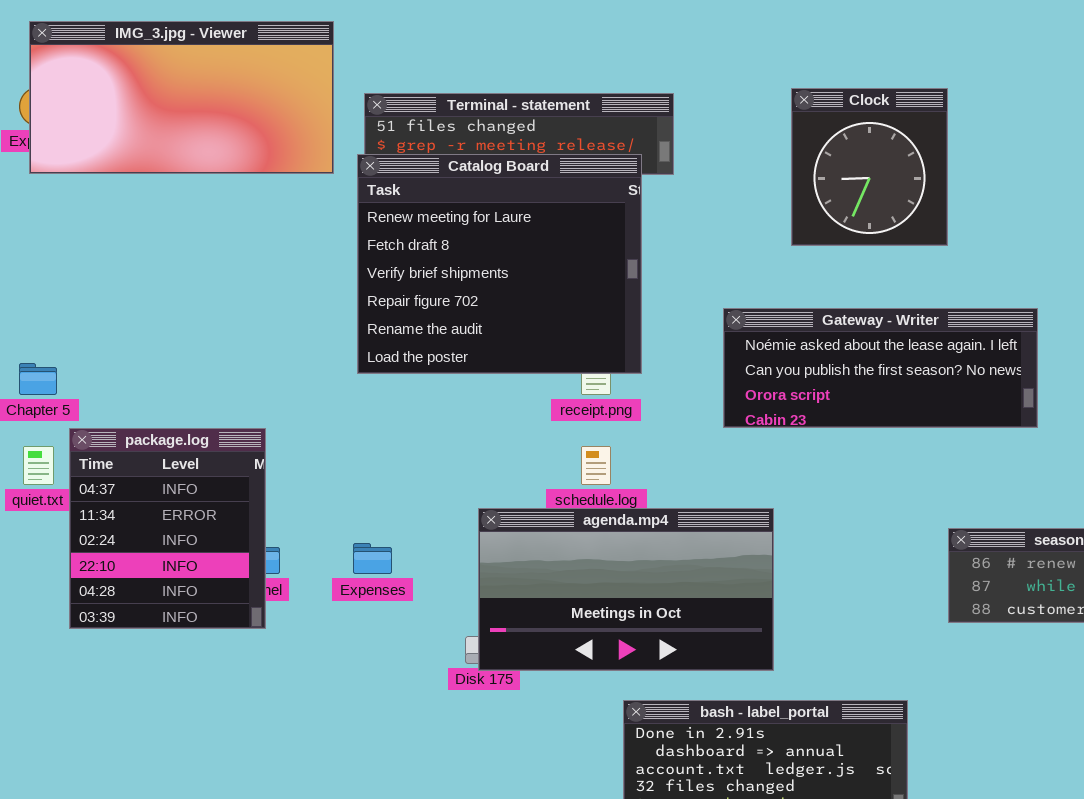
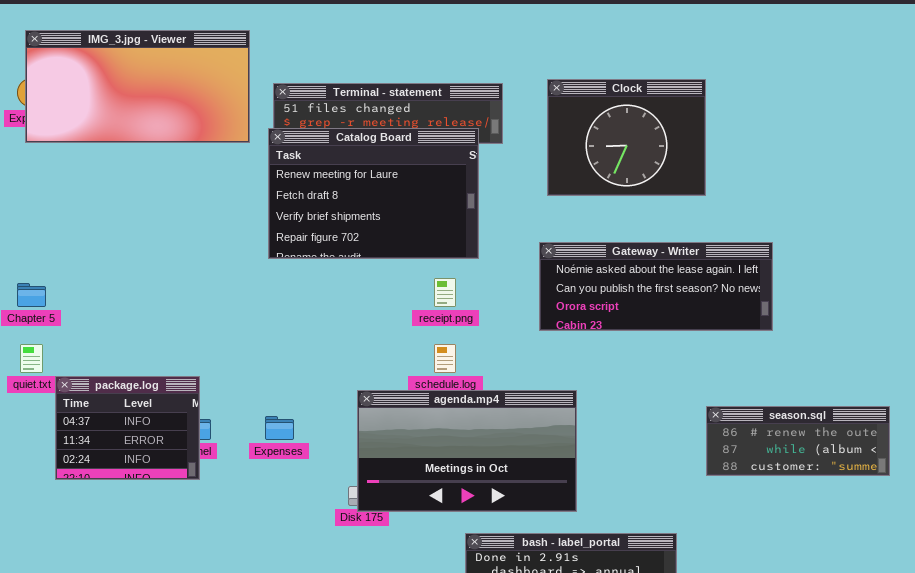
Clock: [791,88,948,246] -> [547,79,706,196], resized
Catalog Board: [357,154,642,374] -> [268,128,479,259], resized
package.log: [69,428,266,629] -> [55,376,200,480], resized

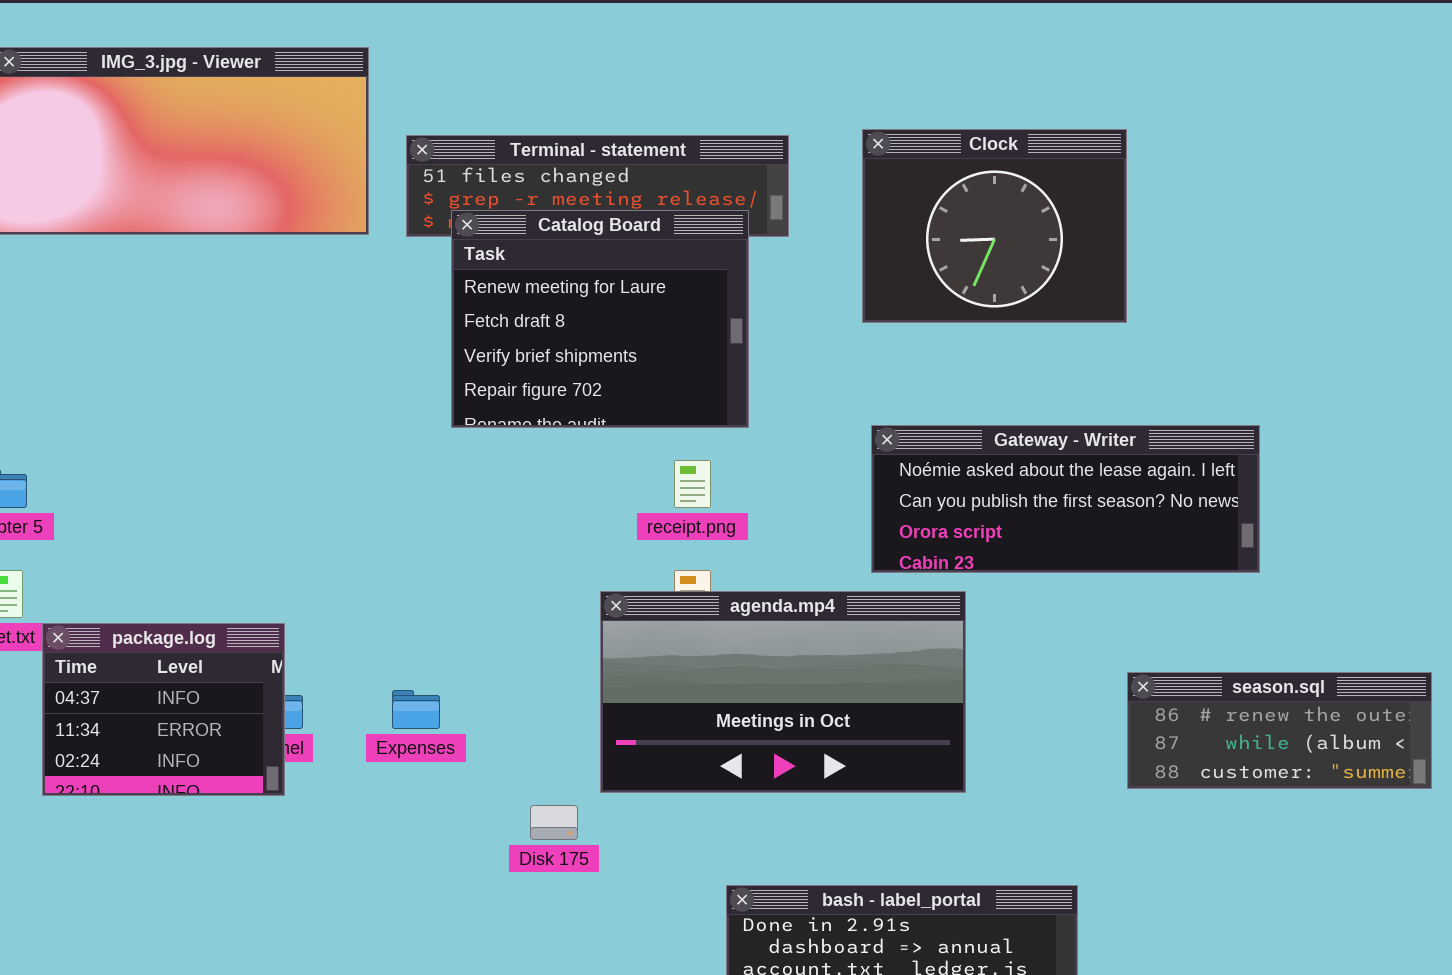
Catalog Board: [268,128,479,259] -> [451,210,749,428], resized
Gateway - Writer: [539,242,773,331] -> [871,425,1260,573], moved
agenda.mp4: [357,390,577,512] -> [600,591,966,793], moved

